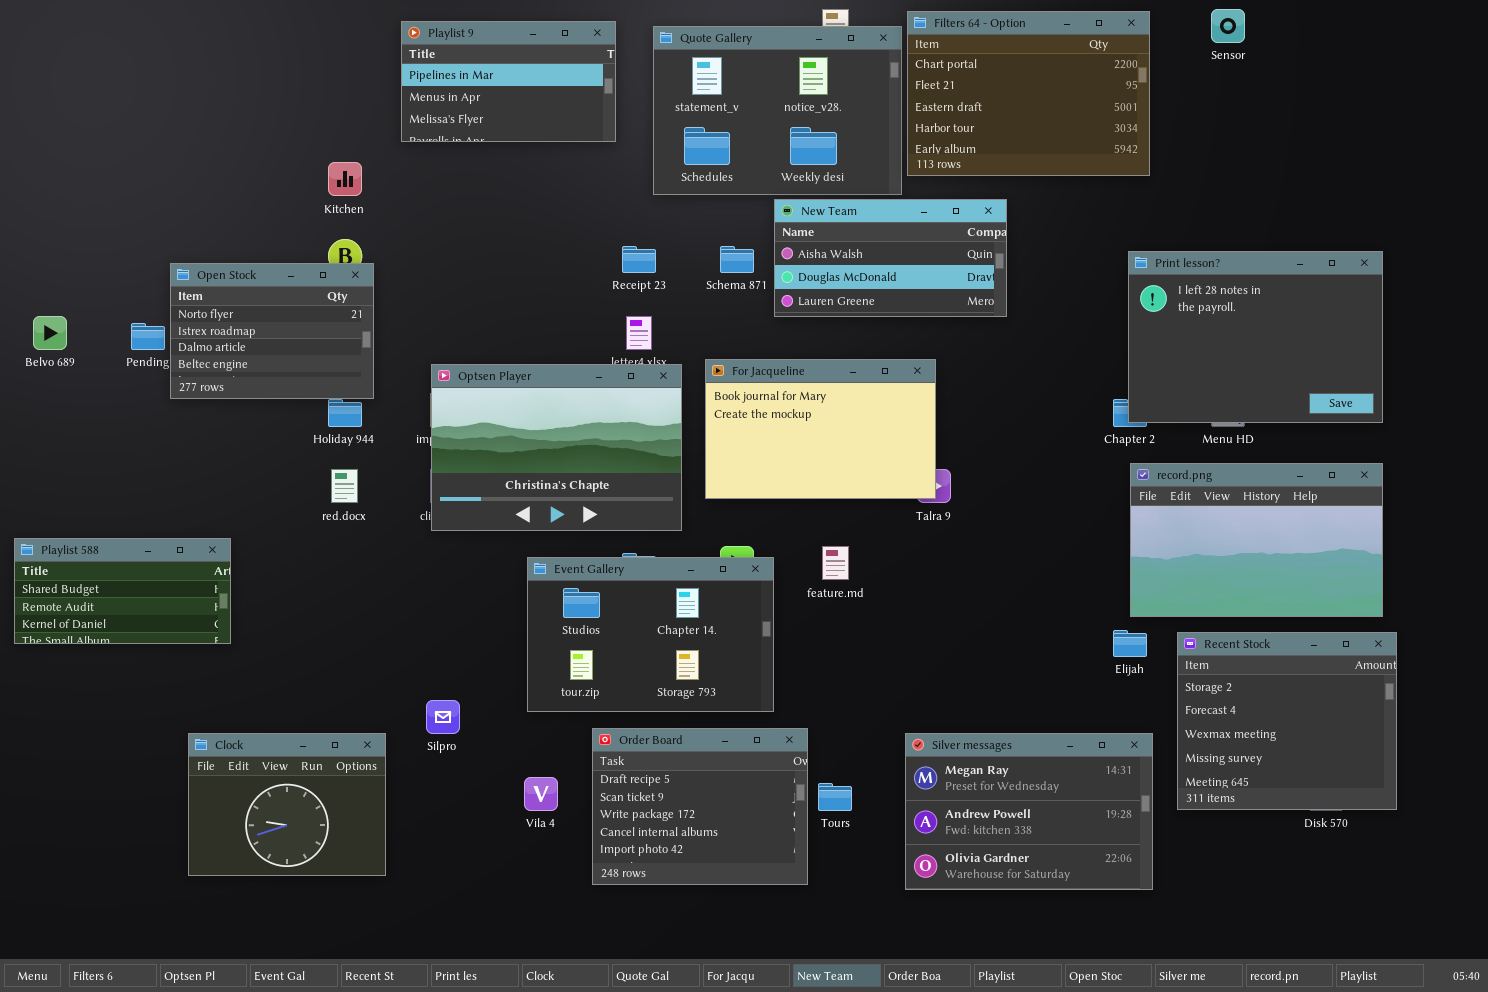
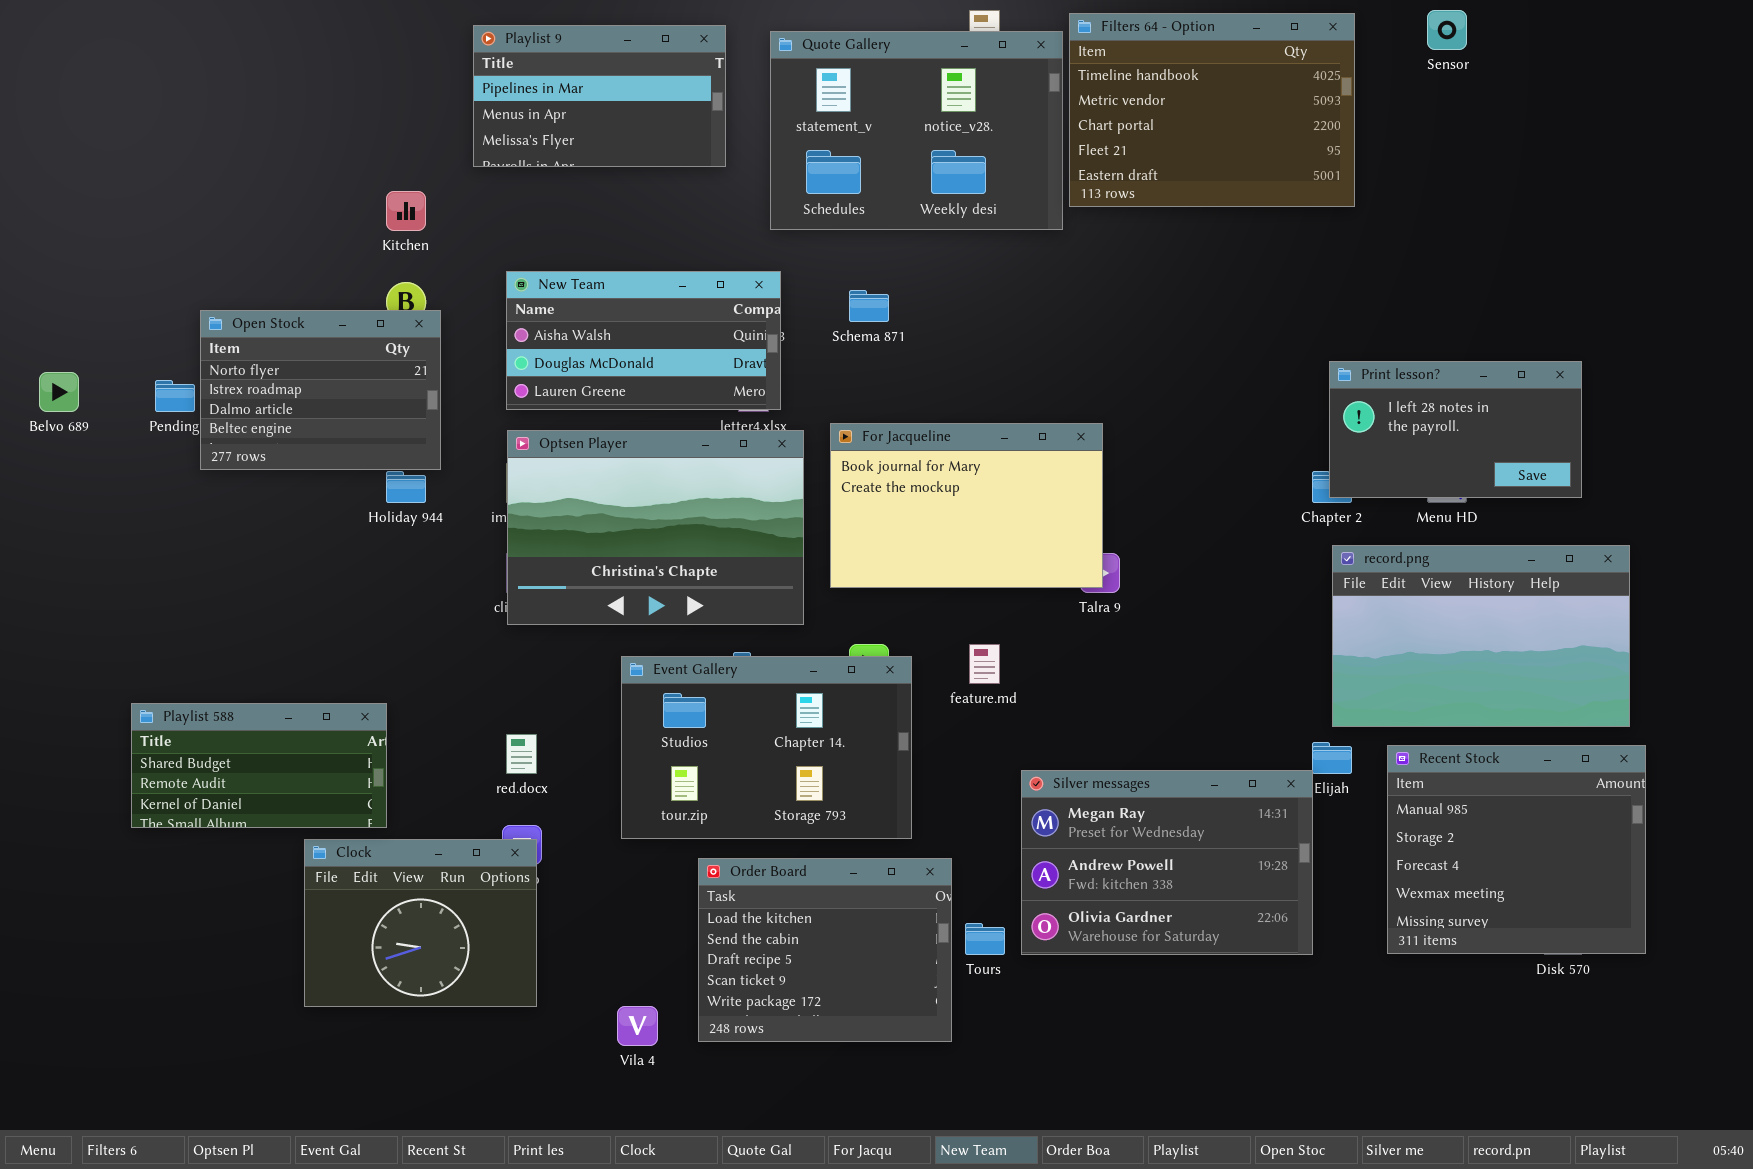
Filters 64 - Option: [907,11,1150,176] -> [1069,13,1355,207], scrolled up 2 rows
New Team: [774,199,1007,317] -> [506,271,781,410], moved
Print lesson?: [1128,251,1383,423] -> [1329,361,1582,498], resized
red.docx: [331,469,358,503] -> [506,734,537,774], moved
Playlist 588: [14,538,231,644] -> [131,703,387,828], moved
Recent Stock: [1177,632,1397,810] -> [1387,745,1646,954], scrolled up 1 row
Order Board: [592,728,808,885] -> [698,858,952,1042], scrolled up 2 rows
Clock: [188,733,386,876] -> [304,839,537,1007], moved
Silver messages: [905,733,1153,890] -> [1021,770,1313,955], moved
Vila 4: [524,777,558,811] -> [617,1006,658,1046], moved

